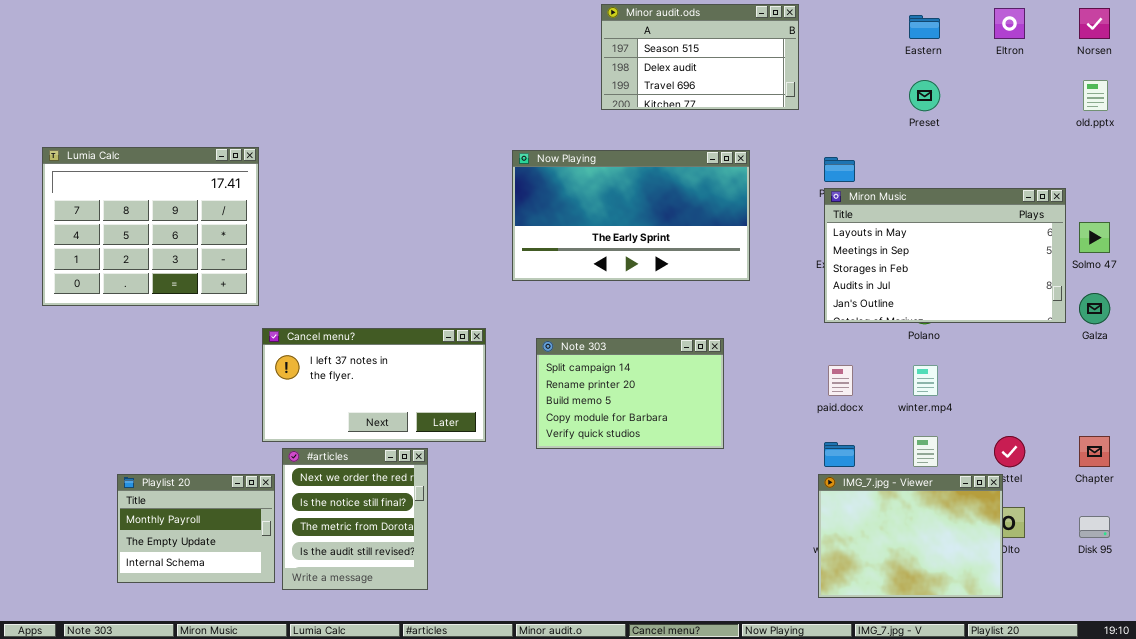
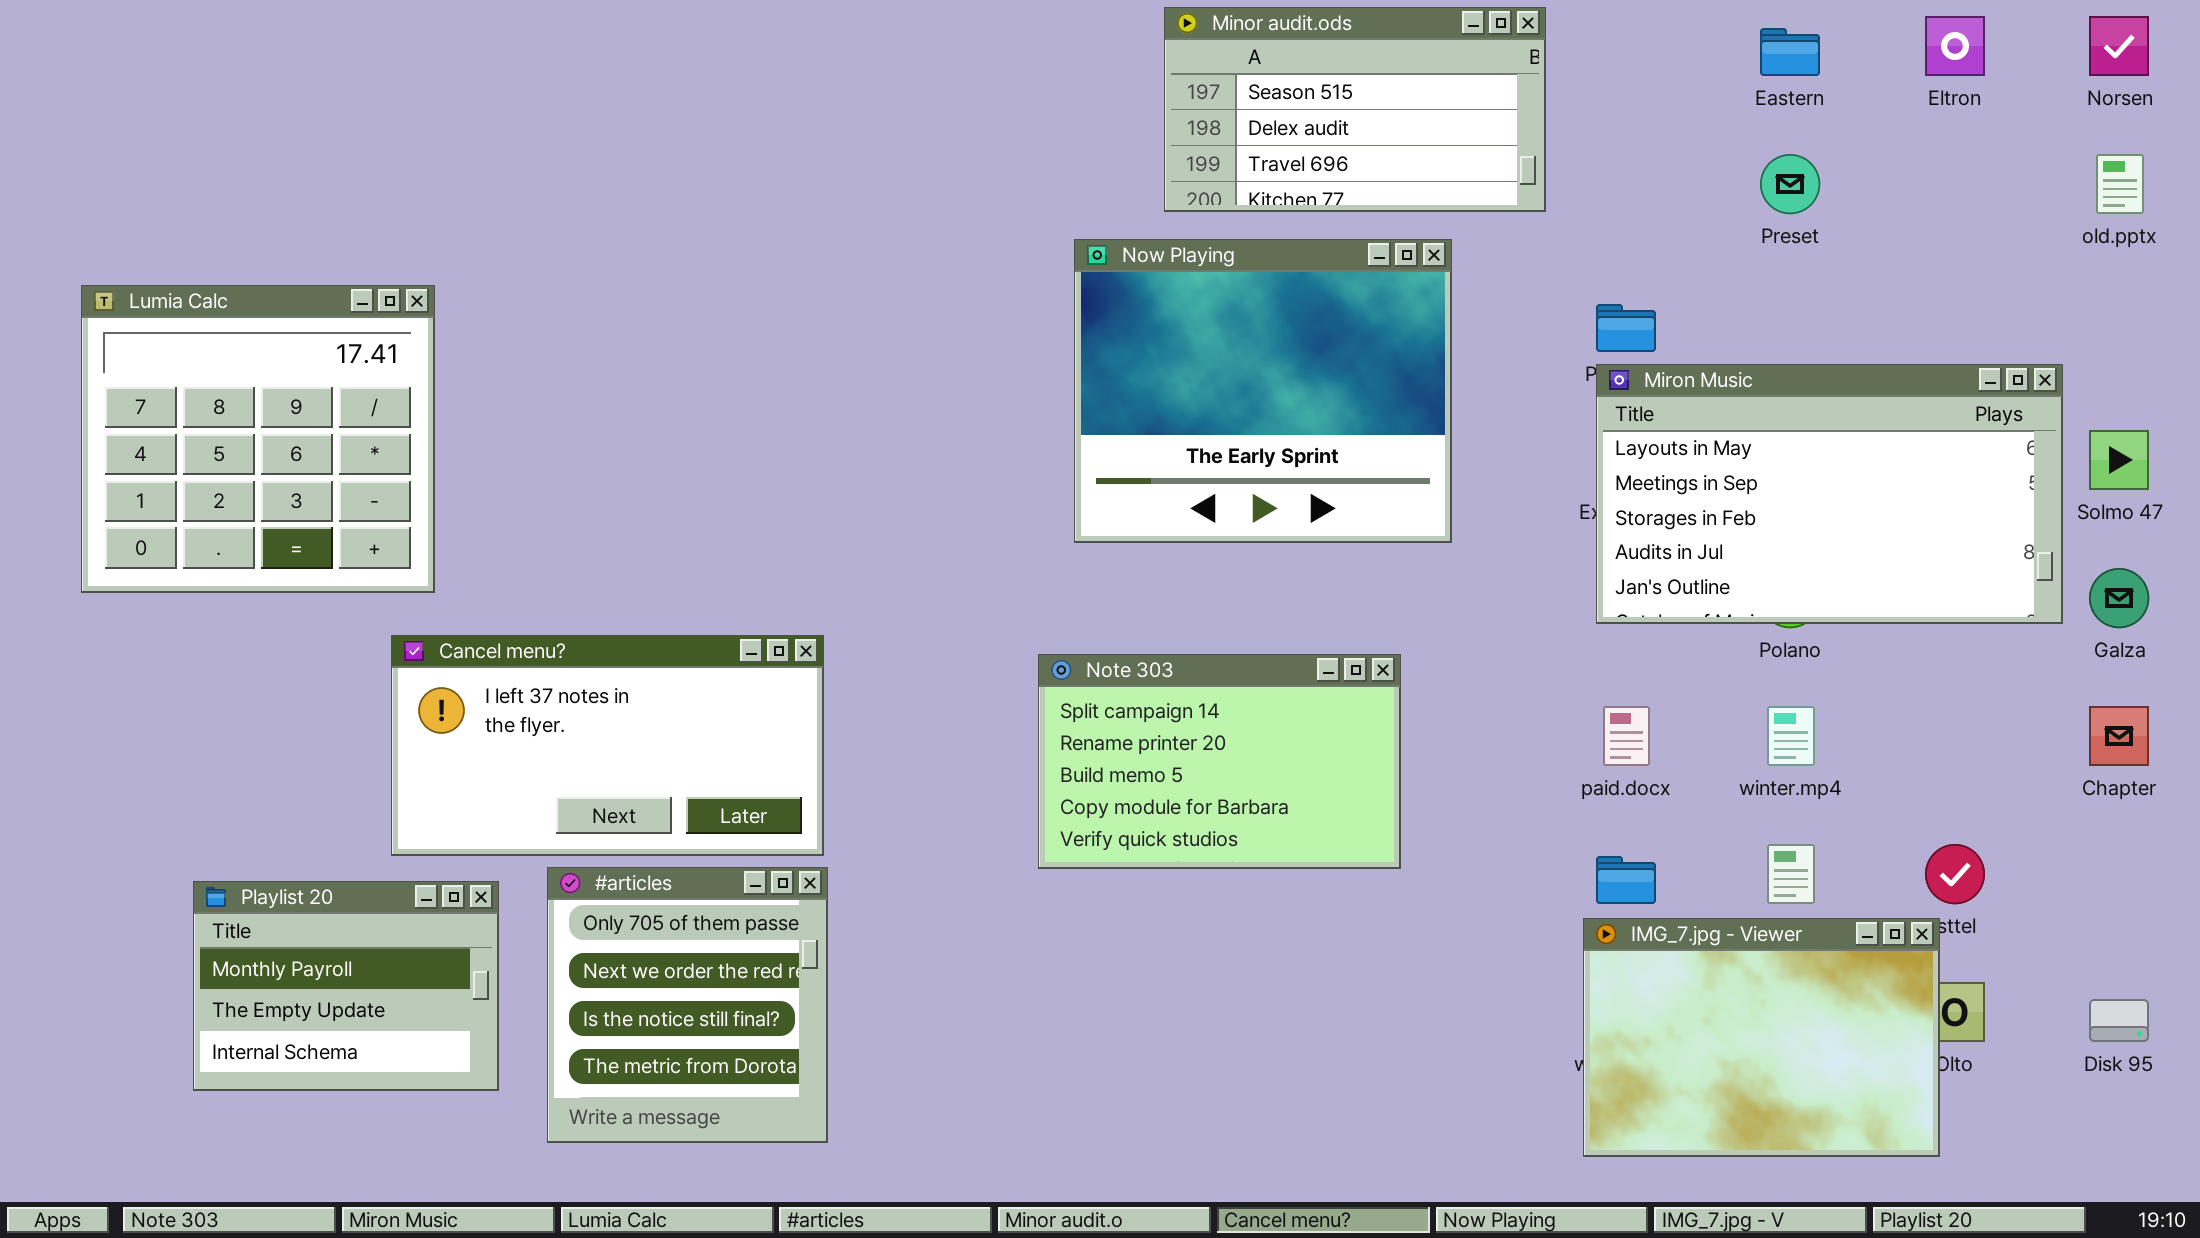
Lumia Calc: [42,147,259,306] -> [81,285,435,593], resized
Now Playing: [512,150,750,281] -> [1074,239,1452,543], resized
Cancel menu?: [262,328,486,442] -> [391,635,824,856], moved
Chapter: [1079,436,1110,467] -> [2089,706,2149,766], moved
#articles: [282,448,428,590] -> [547,867,828,1143], scrolled up 1 row
Playlist 20: [117,474,275,583] -> [193,881,499,1091], moved

